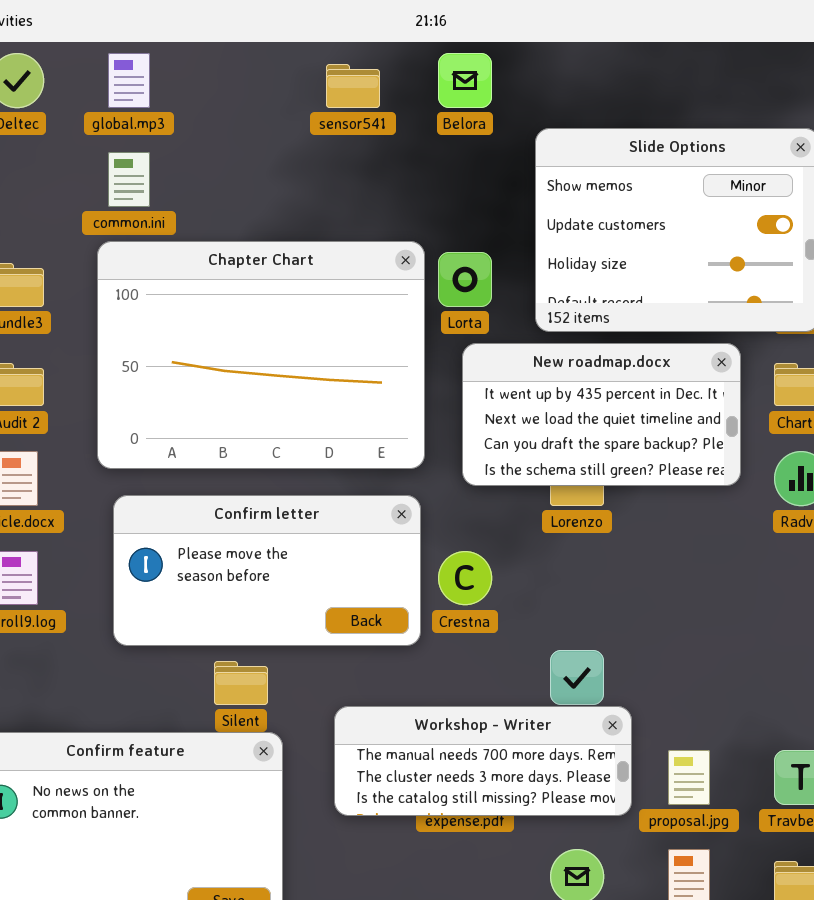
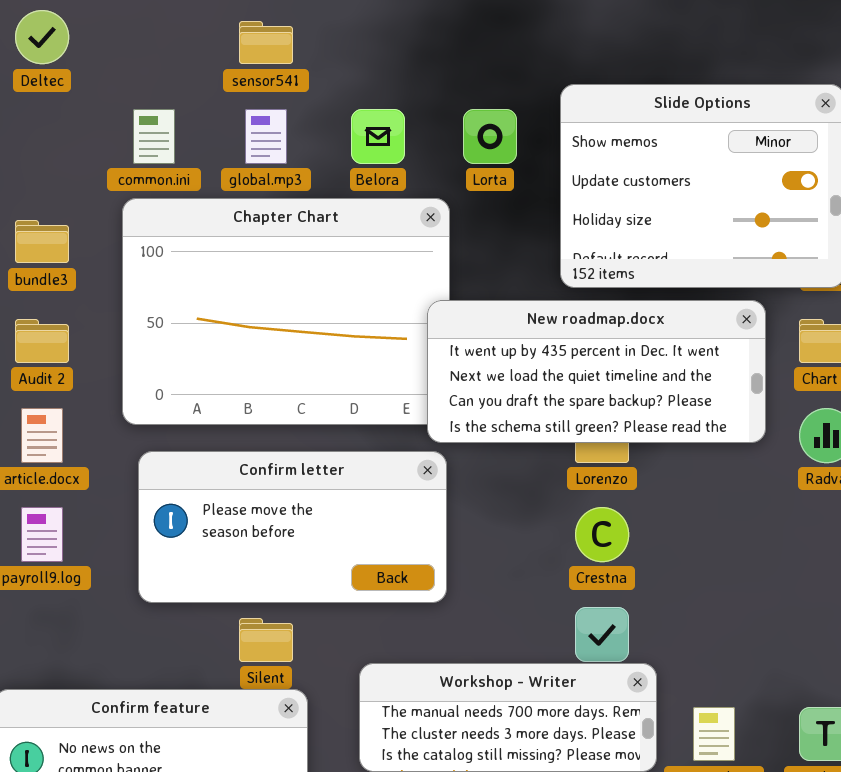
global.mp3: [108,53,150,108] -> [245,109,287,164], moved
Belora: [438,53,492,108] -> [351,109,405,164], moved
sensor541: [326,64,380,108] -> [239,21,293,64], moved
Lorta: [438,252,492,307] -> [463,109,517,164], moved
New roadmap.docx: [462,343,741,486] -> [427,300,766,443], resized
Crestna: [438,551,492,605] -> [575,507,629,562], moved

